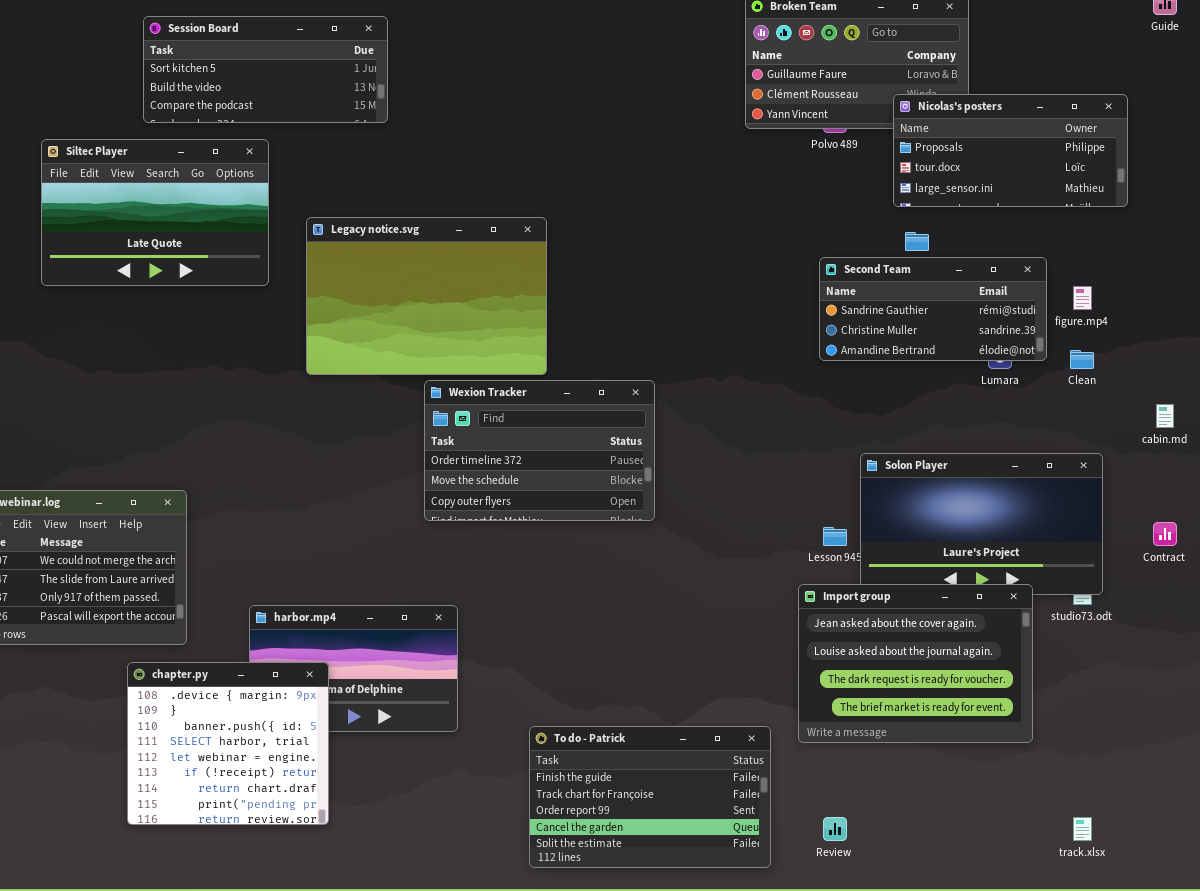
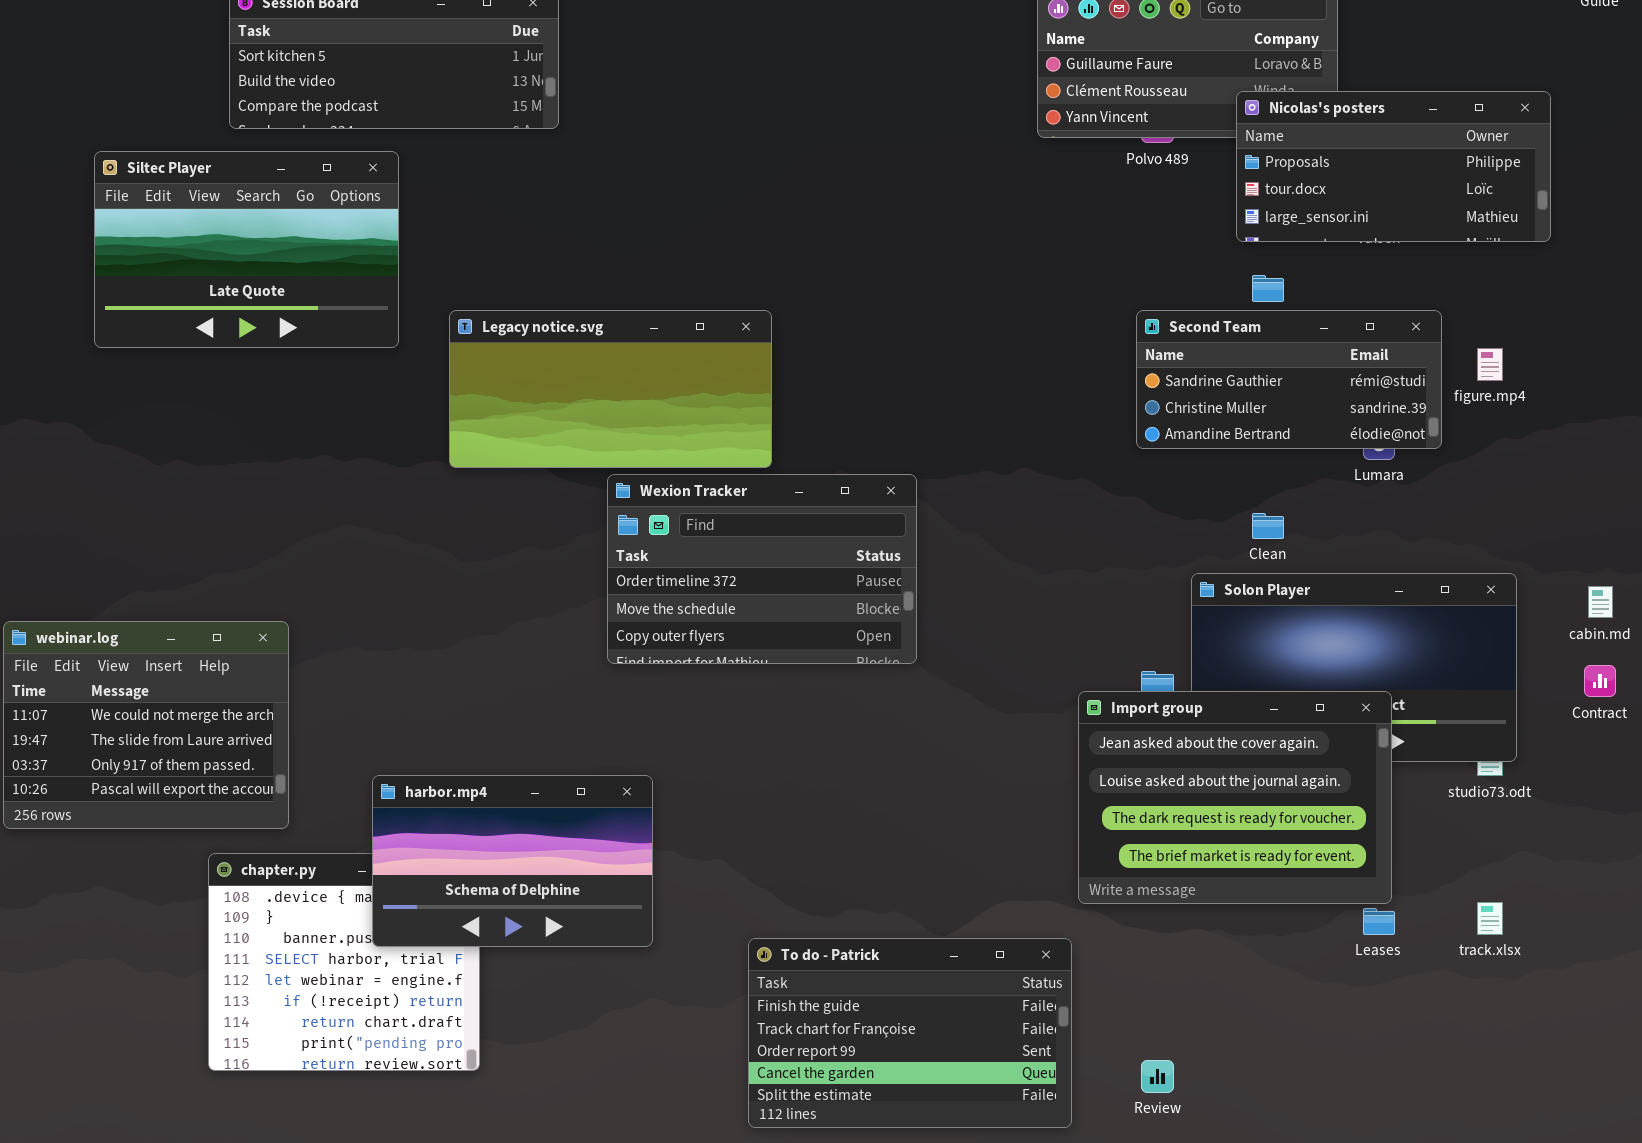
Legacy notice.svg: [306,217,547,375] -> [449,310,772,468], resized
Clean: [1070,350,1094,369] -> [1252,513,1284,539], moved
cabin.md: [1156,404,1174,428] -> [1588,586,1613,618], moved
Import group: [798,584,1033,743] -> [1078,691,1392,904], moved
harbor.mp4: [249,605,458,732] -> [372,775,653,947], raised
track.xlsx: [1073,817,1092,841] -> [1477,902,1503,935], moved

